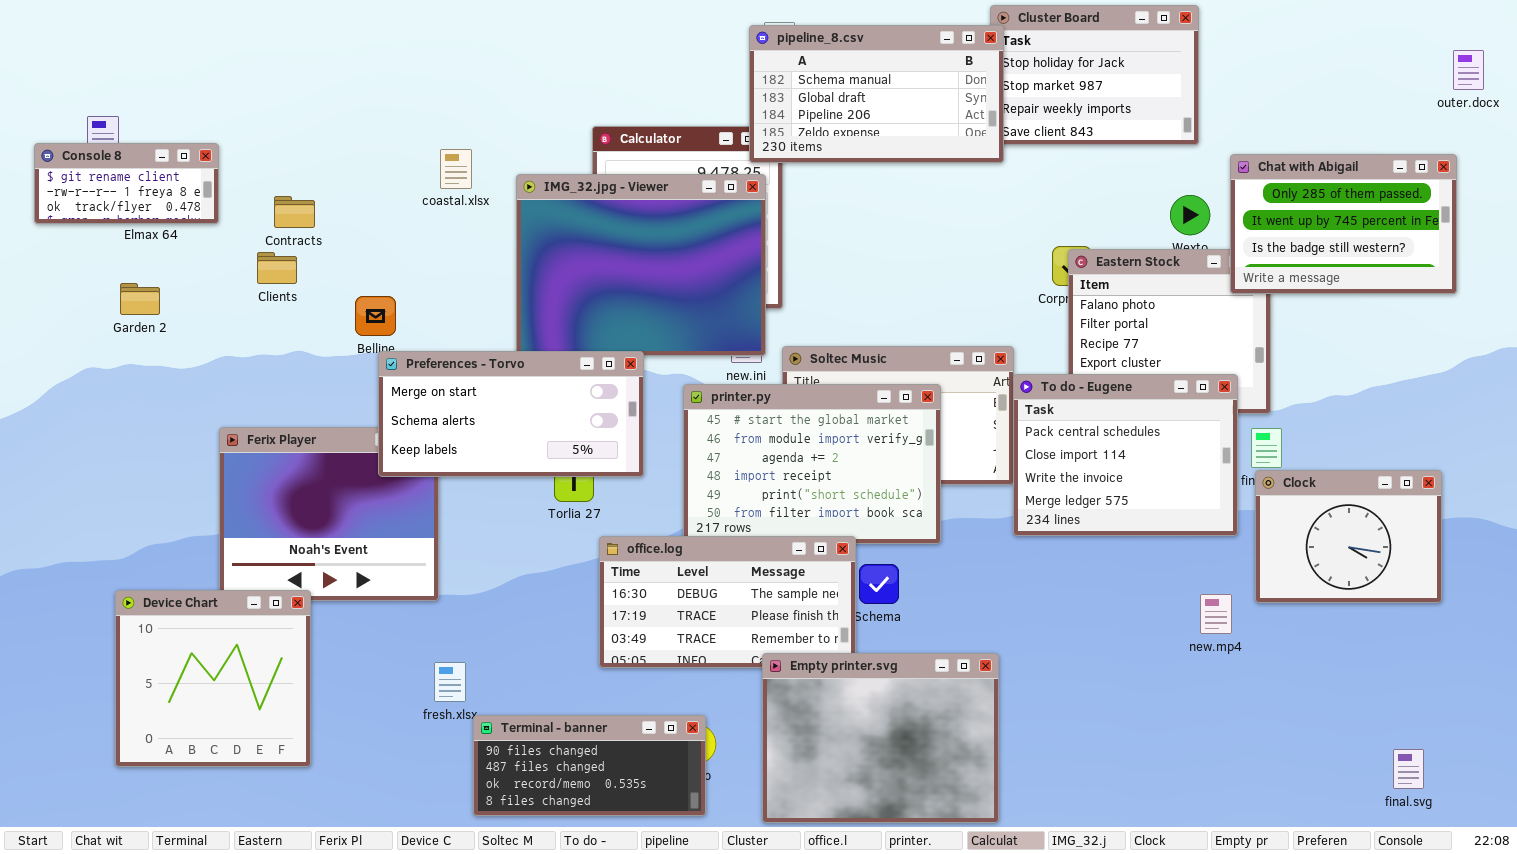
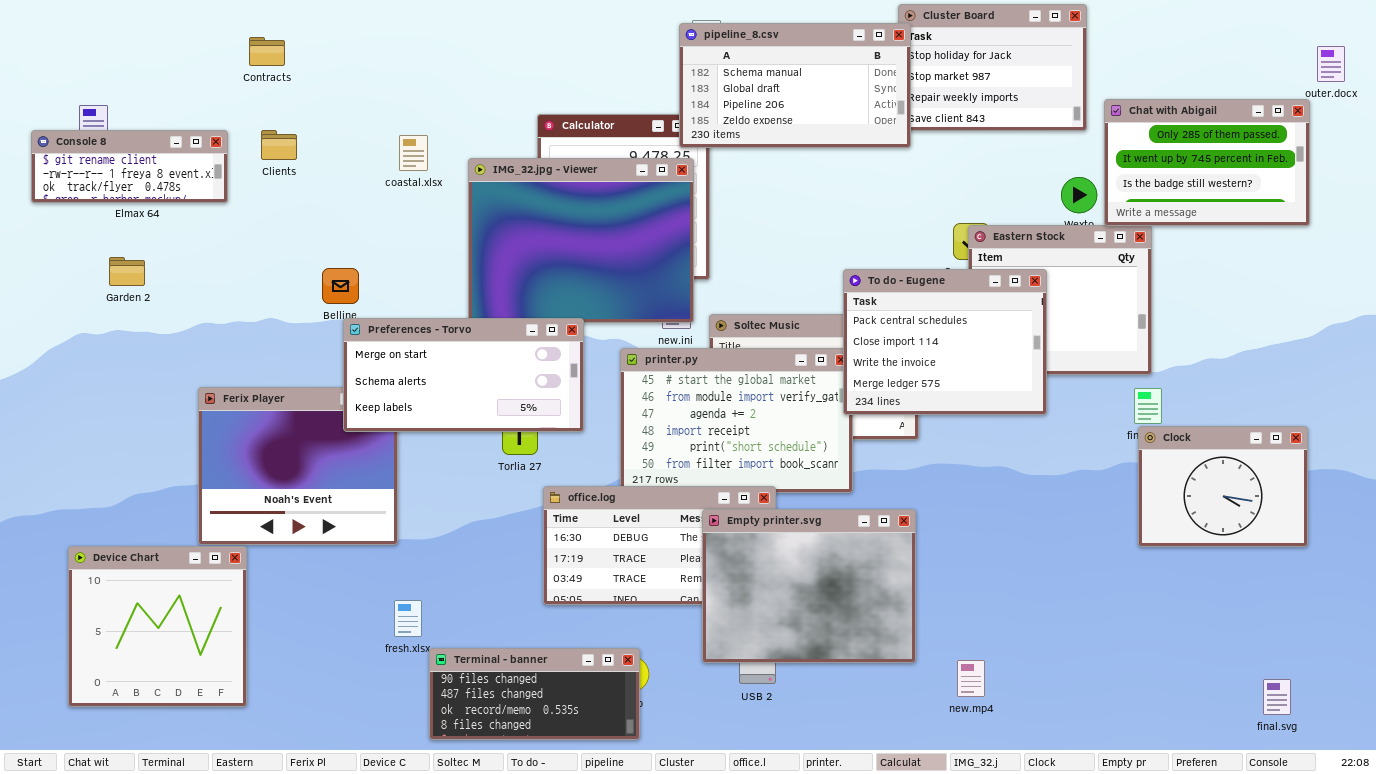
Console 8: [34,143,219,224] -> [31,130,228,203], resized
Chat with Abigail: [1230,154,1457,294] -> [1104,99,1310,226], moved
Contracts: [274,196,315,228] -> [249,37,285,66], moved
Clients: [257,252,297,284] -> [261,130,297,160], moved
To do - Eugene: [1013,374,1238,536] -> [843,269,1047,415], moved
Device Chart: [115,590,311,767] -> [68,546,247,707], moved
new.mp4: [1200,594,1232,634] -> [957,660,985,697], moved
Empty printer.svg: [762,653,999,823] -> [702,509,916,663], moved

